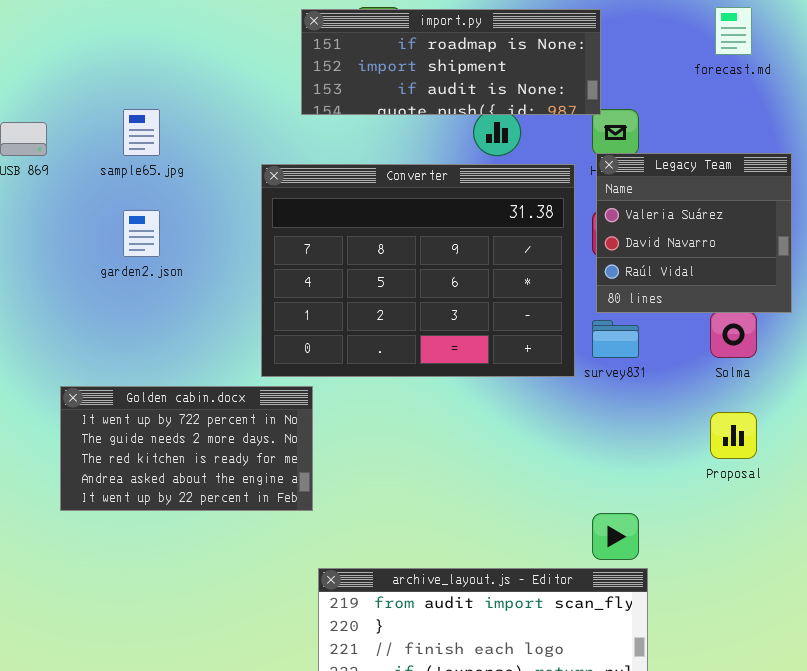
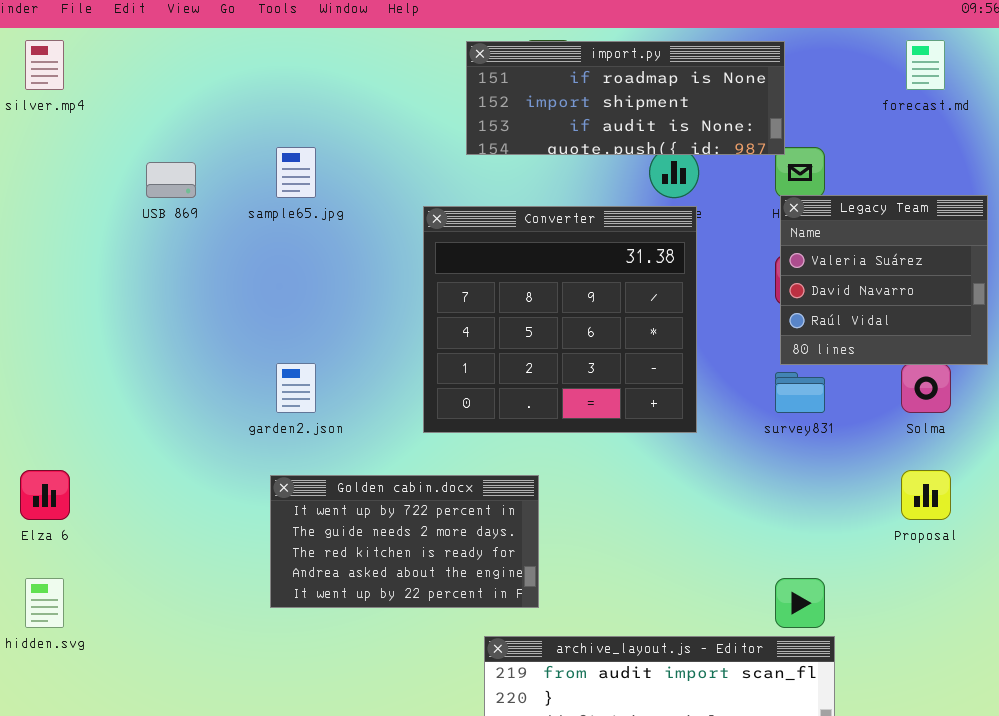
Converter: [261,164,575,377] -> [423,206,697,433], resized
garden2.json: [123,210,160,257] -> [276,363,316,413], moved
Golden cabin.docx: [60,386,313,511] -> [270,475,539,608], moved

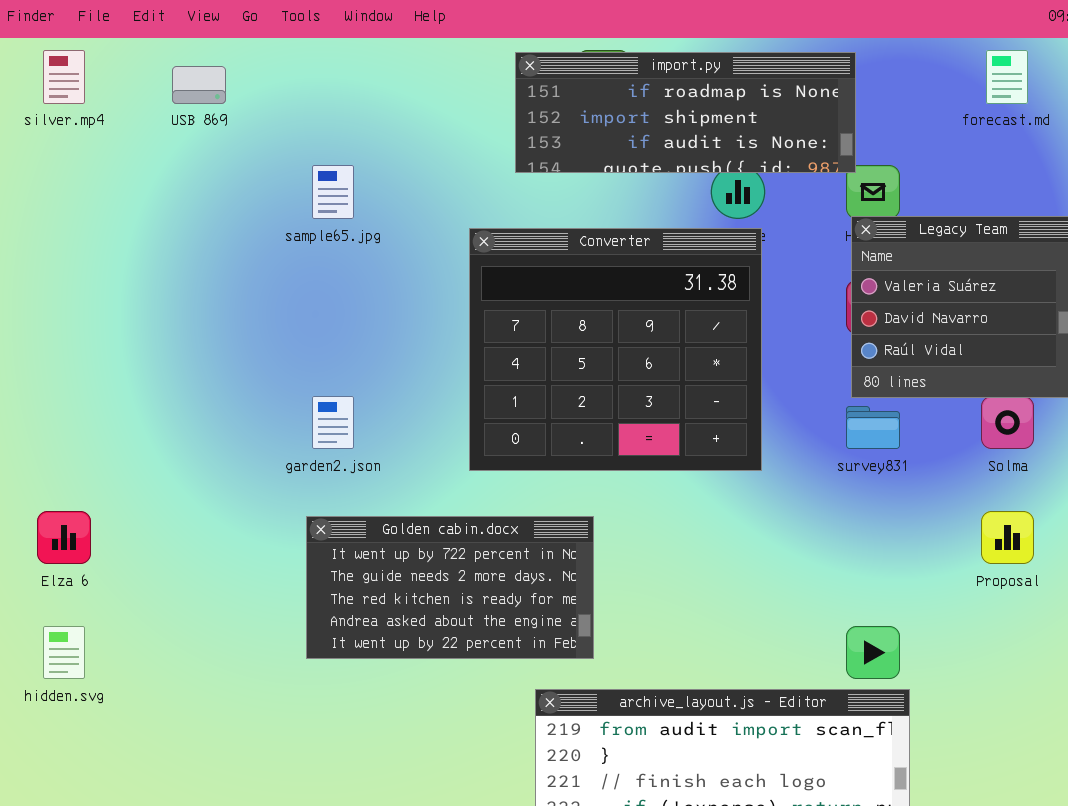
USB 869: [146,162,196,198] -> [172,66,226,104], moved

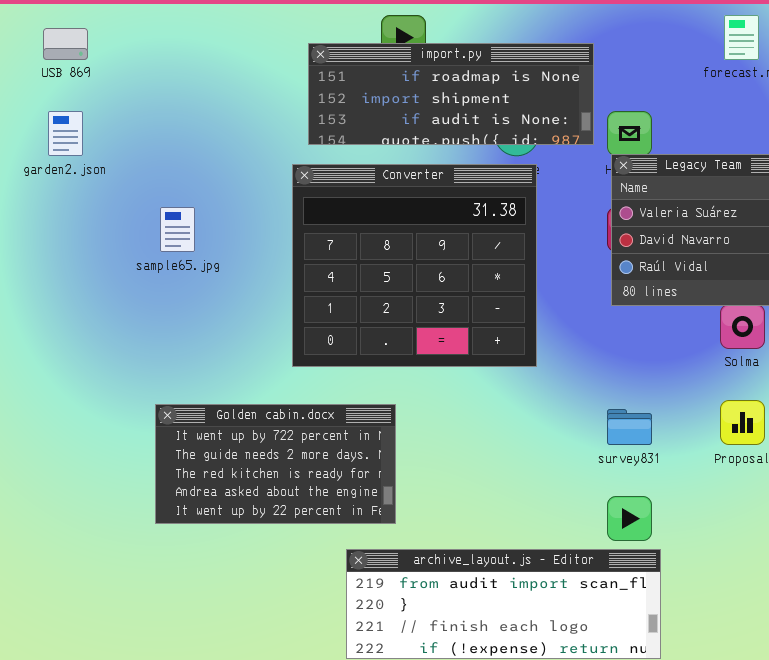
import.py: [515,52,856,173] -> [308,43,594,145], moved
sample65.jpg: [312,165,354,219] -> [160,207,195,252], moved
garden2.json: [312,396,354,449] -> [48,111,83,156], moved
survey831: [846,406,900,449] -> [607,409,652,445], moved

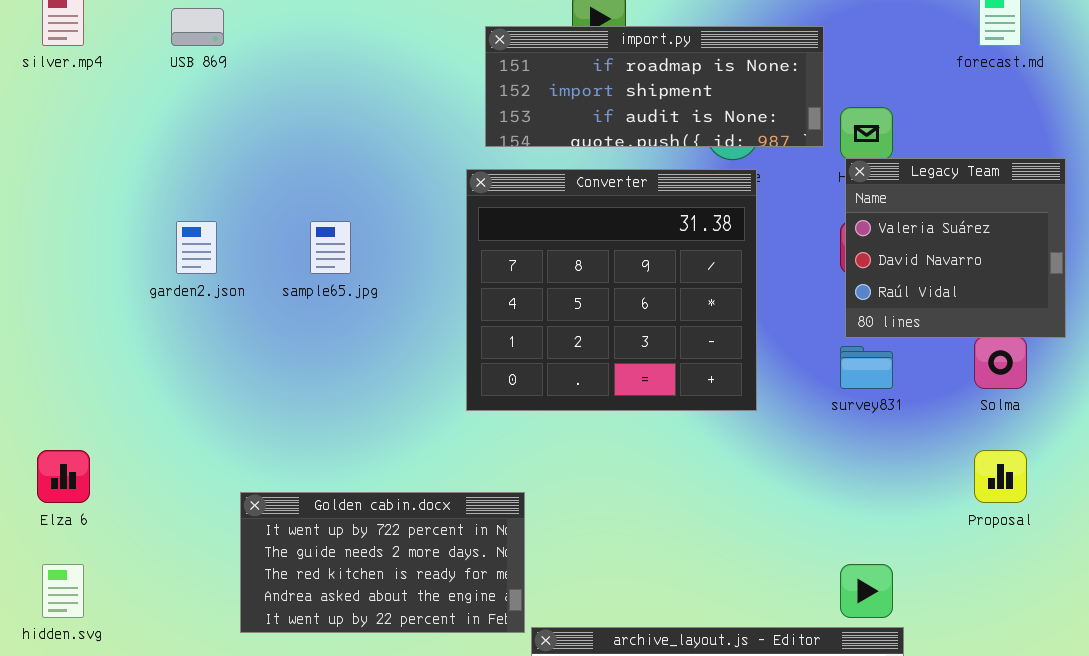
garden2.json: [48,111,83,156] -> [176,221,217,274], moved
Golden cabin.docx: [155,404,396,524] -> [240,492,525,633], moved
survey831: [607,409,652,445] -> [840,346,893,389], moved

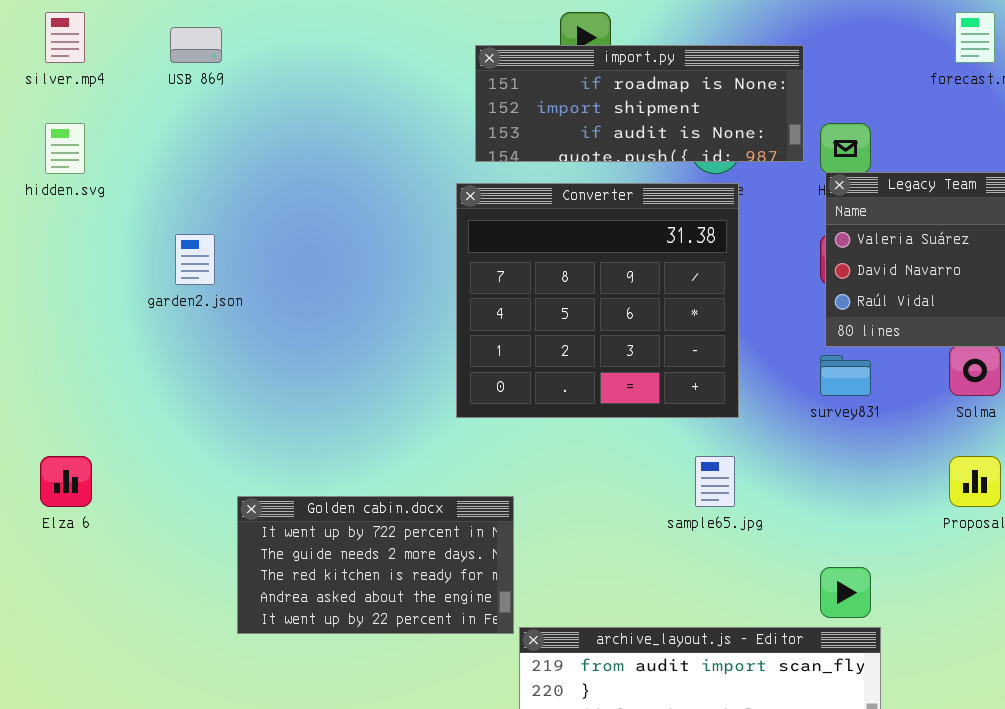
sample65.jpg: [310,221,351,274] -> [695,456,735,507], moved
hidden.svg: [42,564,84,618] -> [45,123,85,174], moved

